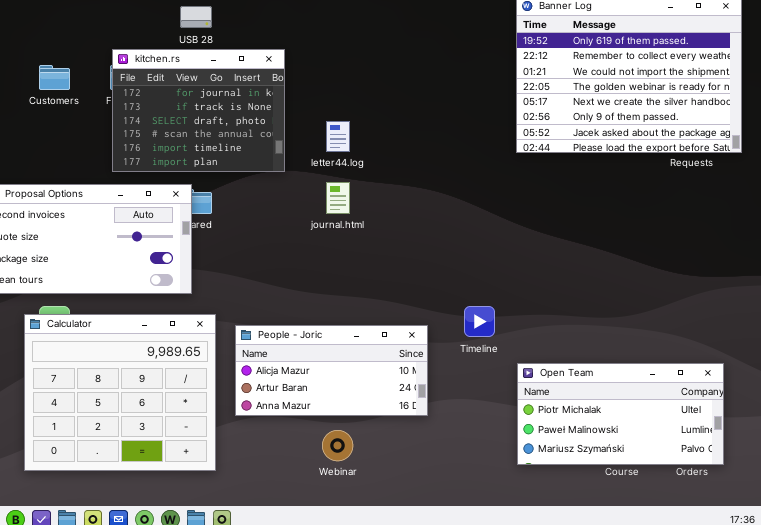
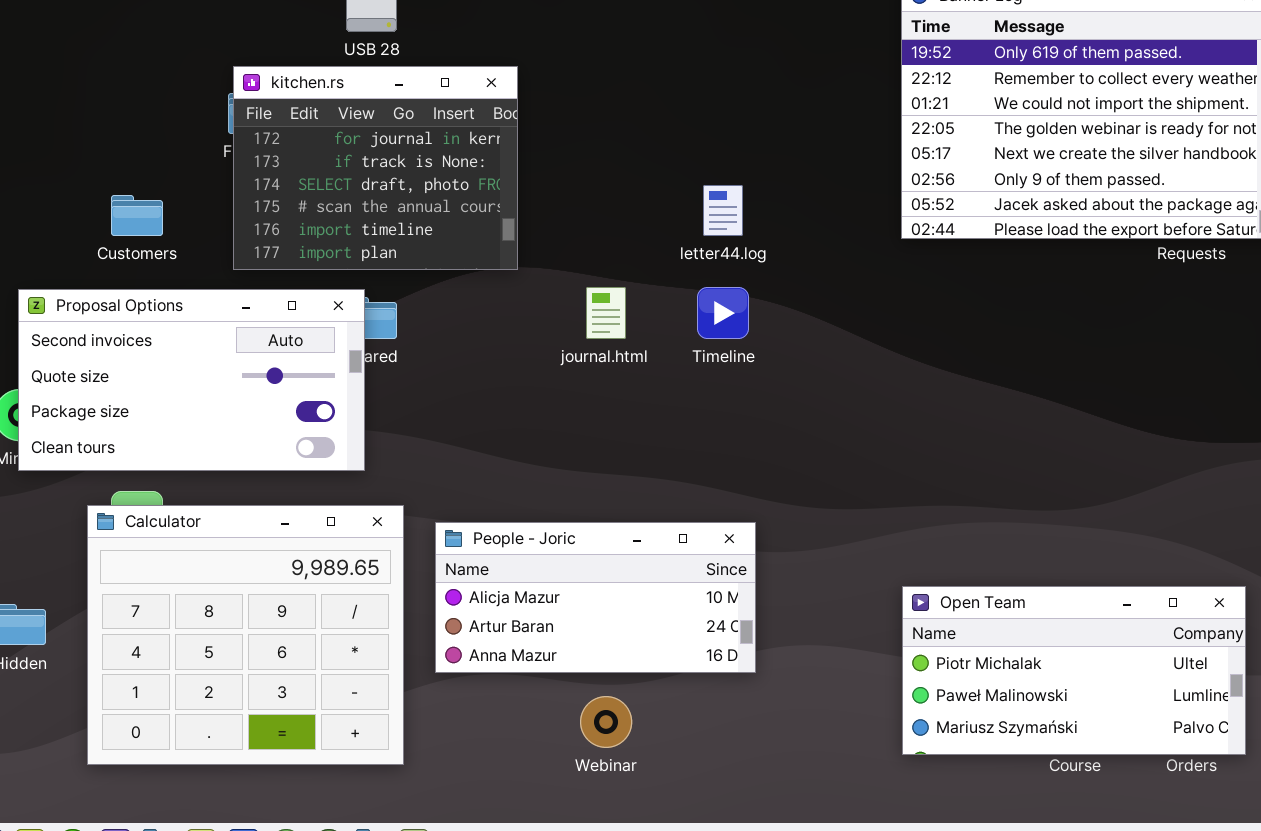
Customers: [39,65,70,90] -> [111,195,163,236], moved
letter44.log: [326,121,350,152] -> [703,185,743,236], moved
Timeline: [464,306,495,337] -> [697,287,749,339], moved

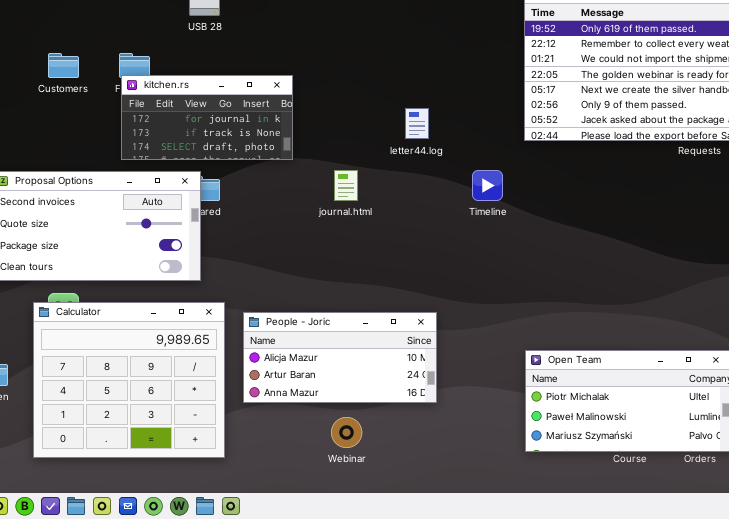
kitchen.rs: [233,66,518,270] -> [121,75,293,160], resized
Customers: [111,195,163,236] -> [48,53,79,78], moved
Timeline: [697,287,749,339] -> [472,170,503,201], moved

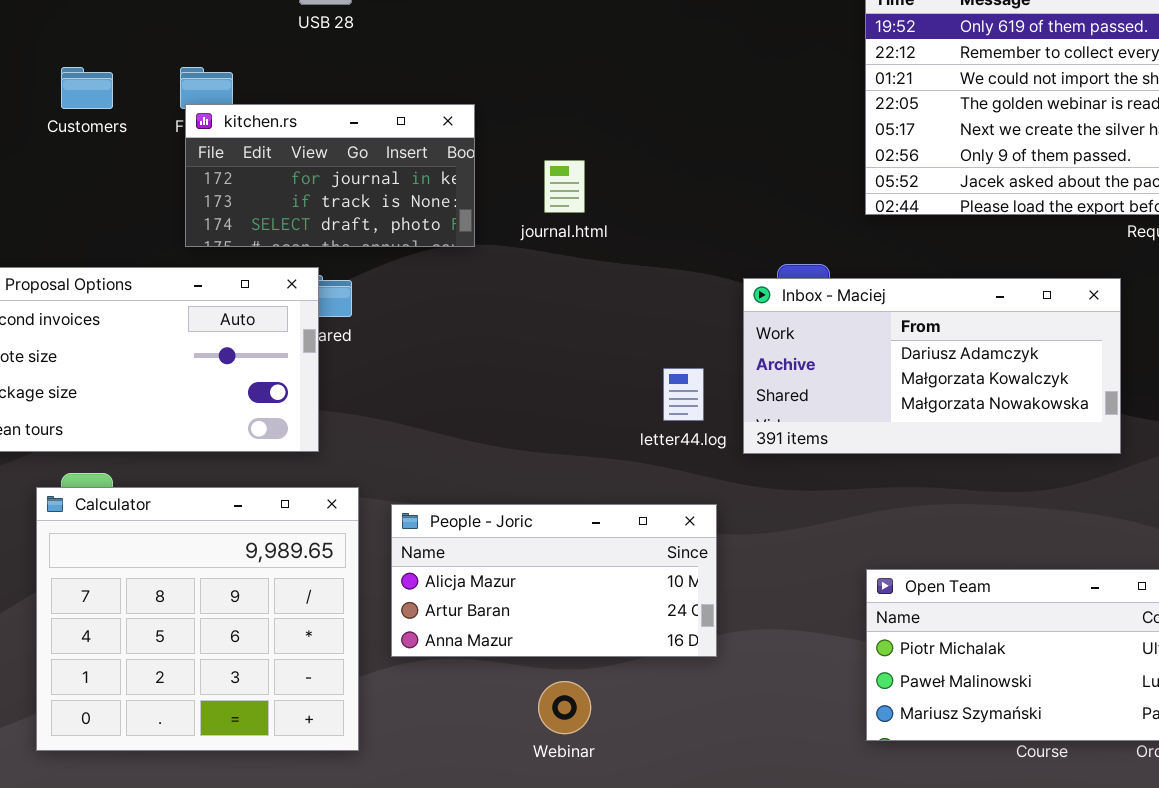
letter44.log: [405,108,429,139] -> [663,368,704,421], moved
journal.html: [334,170,358,201] -> [544,160,585,213], moved
Inbox - Maciej: none -> [743,278,1121,454], opened

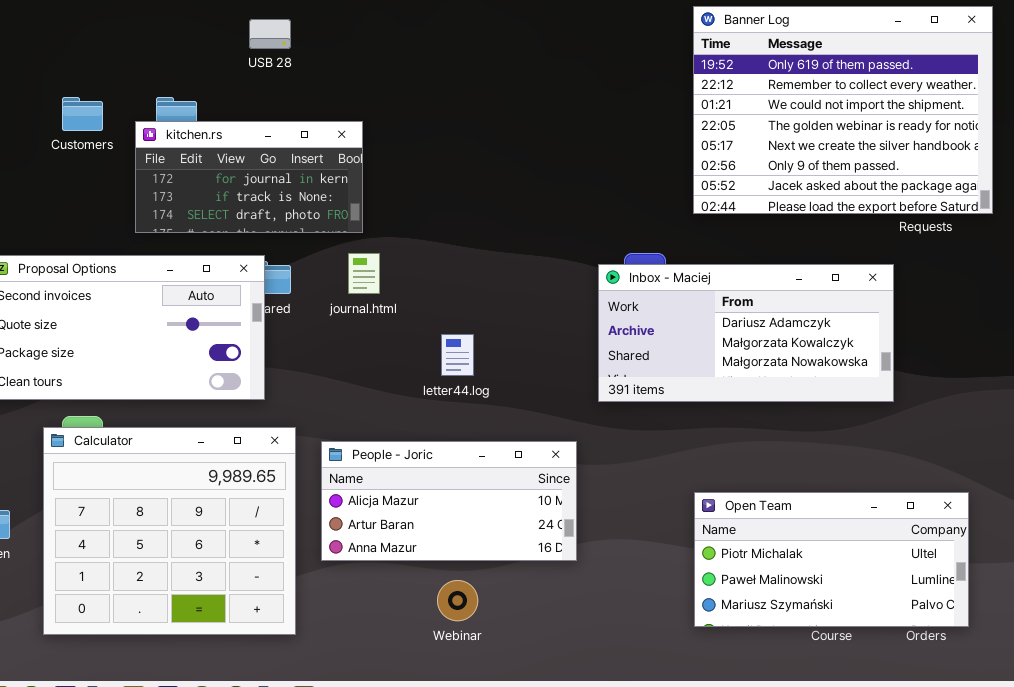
kitchen.rs: [185,104,475,247] -> [135,121,363,233], moved
journal.html: [544,160,585,213] -> [348,253,380,294], moved
letter44.log: [663,368,704,421] -> [441,334,474,376], moved

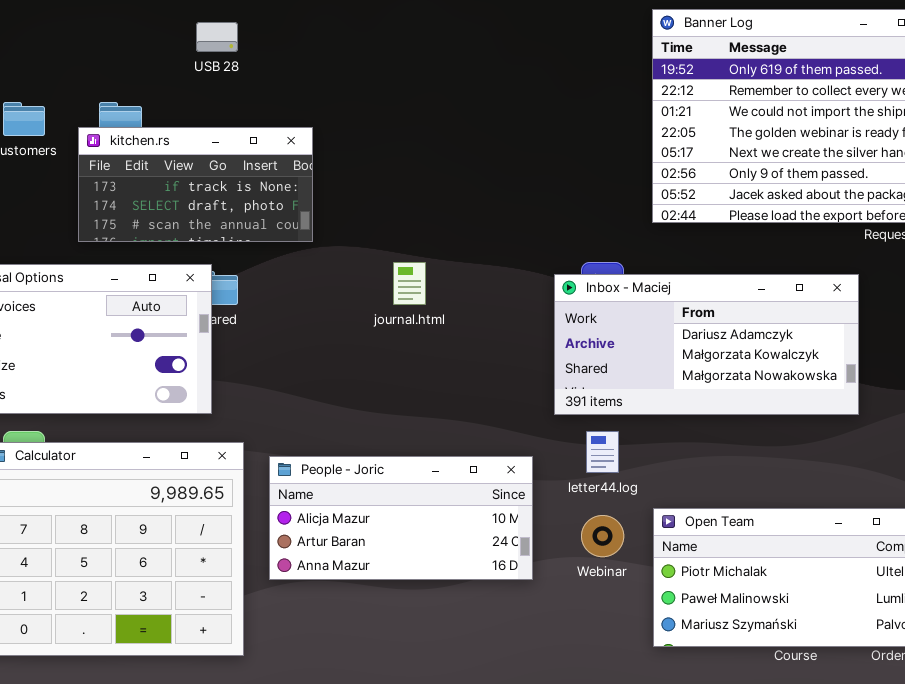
kitchen.rs: [135,121,363,233] -> [78,127,313,242], scrolled down 1 row
journal.html: [348,253,380,294] -> [393,262,426,305], moved
letter44.log: [441,334,474,376] -> [586,431,619,473], moved
Webinar: [437,580,478,621] -> [581,515,624,557], moved

